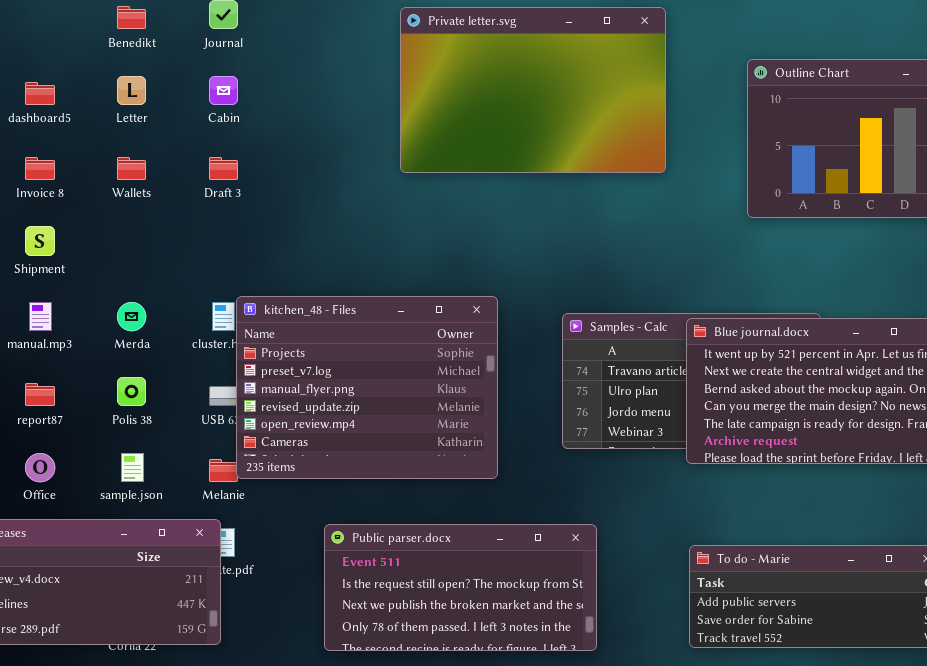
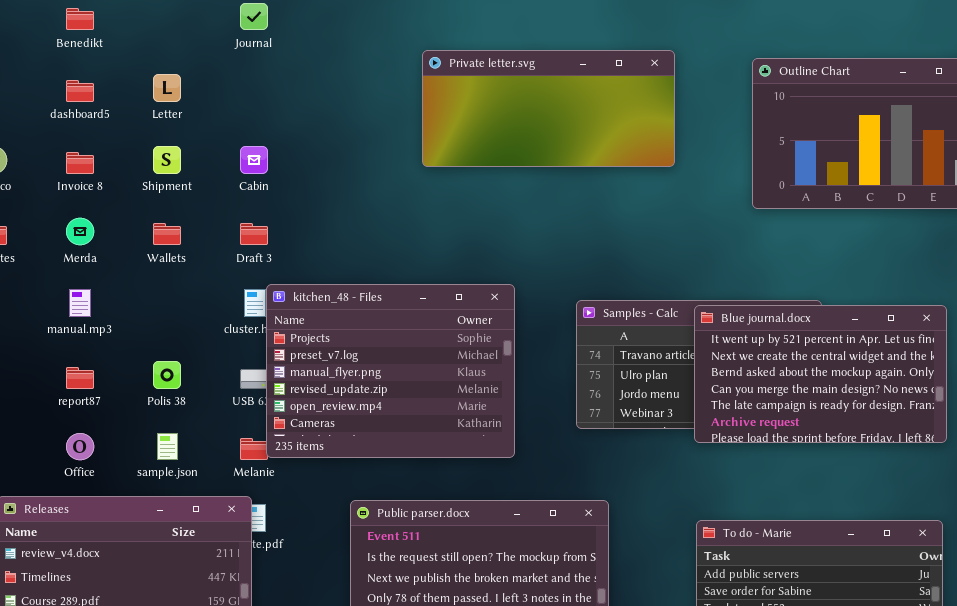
Benedikt: [117,6,146,29] -> [66,8,94,30], moved
Private letter.svg: [400,7,666,173] -> [422,50,675,167], resized
Cabin: [209,76,238,105] -> [240,146,268,174], moved
Wallets: [117,157,146,180] -> [153,223,181,245], moved
Draft 3: [209,157,238,180] -> [240,223,268,245], moved
Shipment: [25,226,55,256] -> [153,146,181,174], moved
Merda: [117,302,146,331] -> [66,218,94,245], moved

